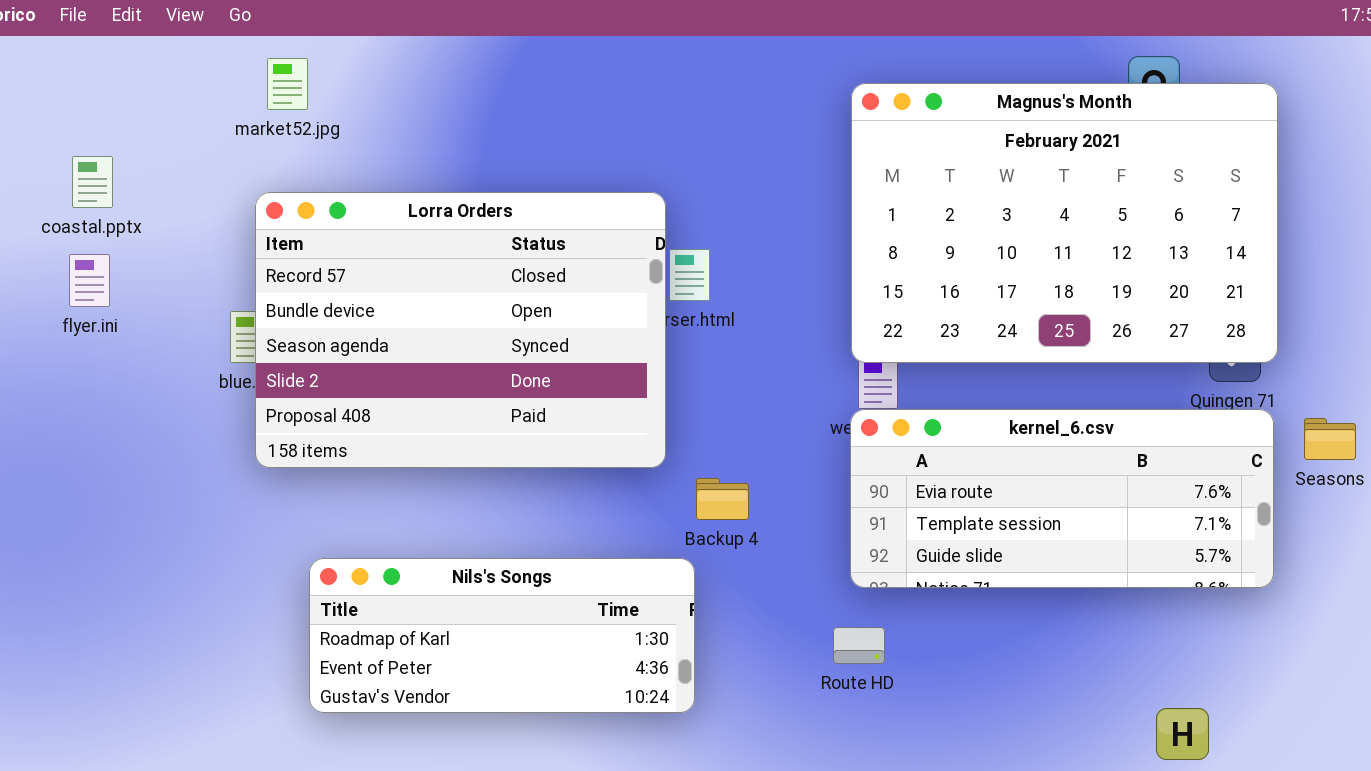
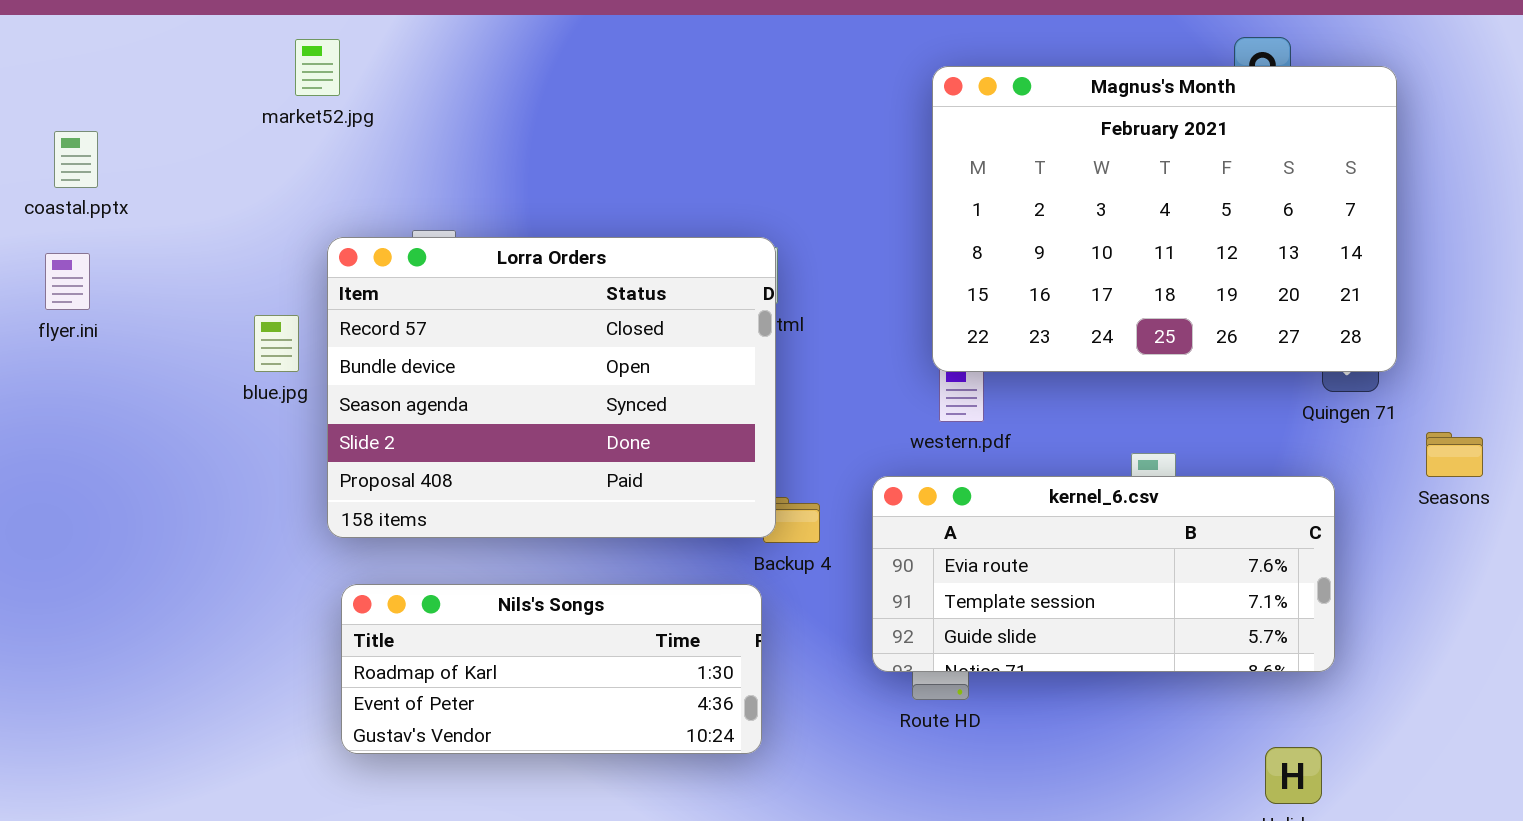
coastal.pptx: [72,156,113,208] -> [54,131,98,188], moved
Lorra Orders: [255,192,666,468] -> [327,237,776,538], moved
flyer.ini: [69,254,110,307] -> [45,253,90,310], moved
kernel_6.csv: [850,409,1274,588] -> [872,476,1335,672], moved

